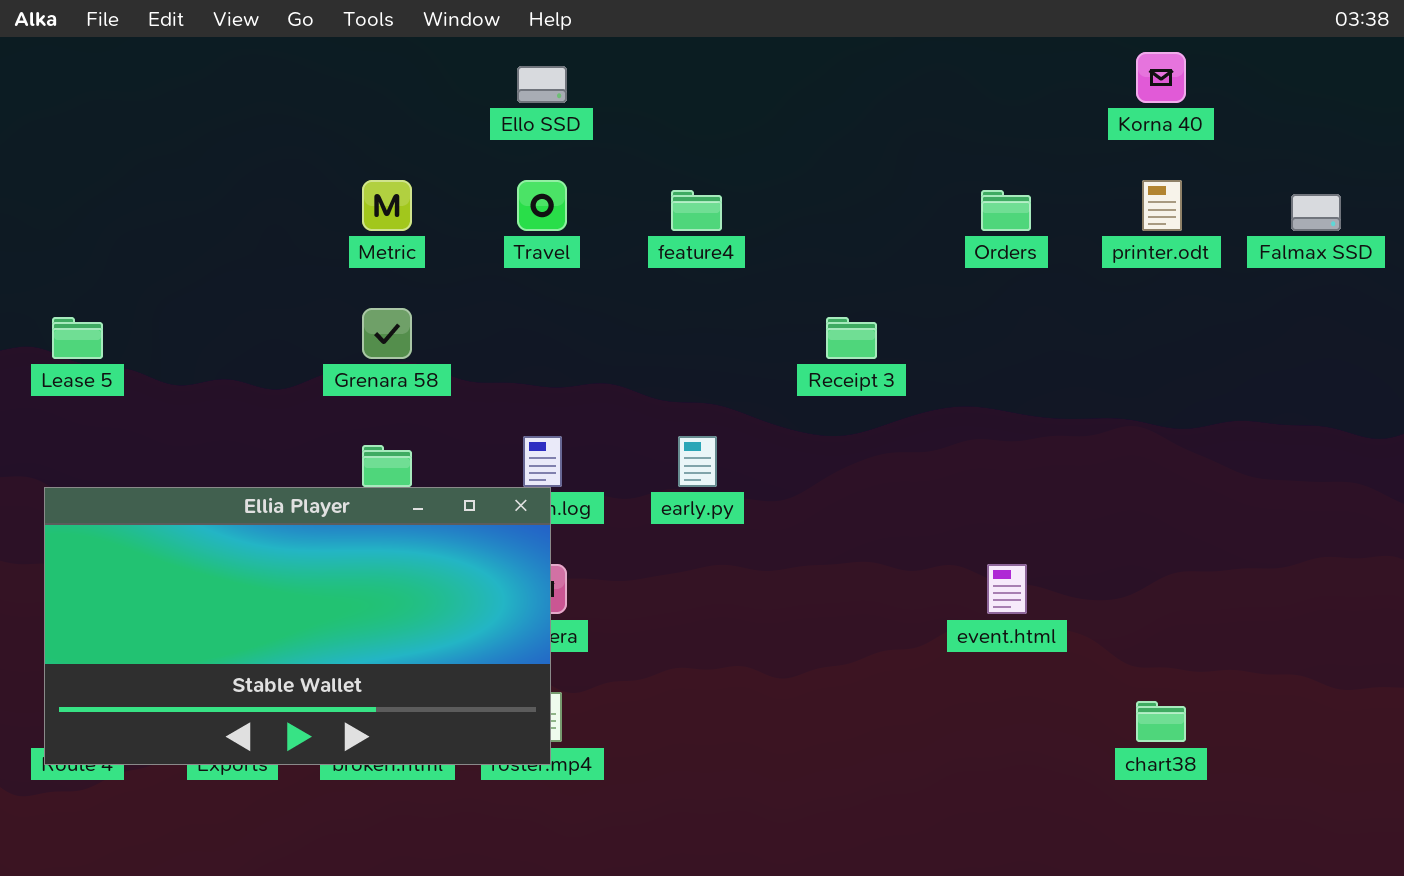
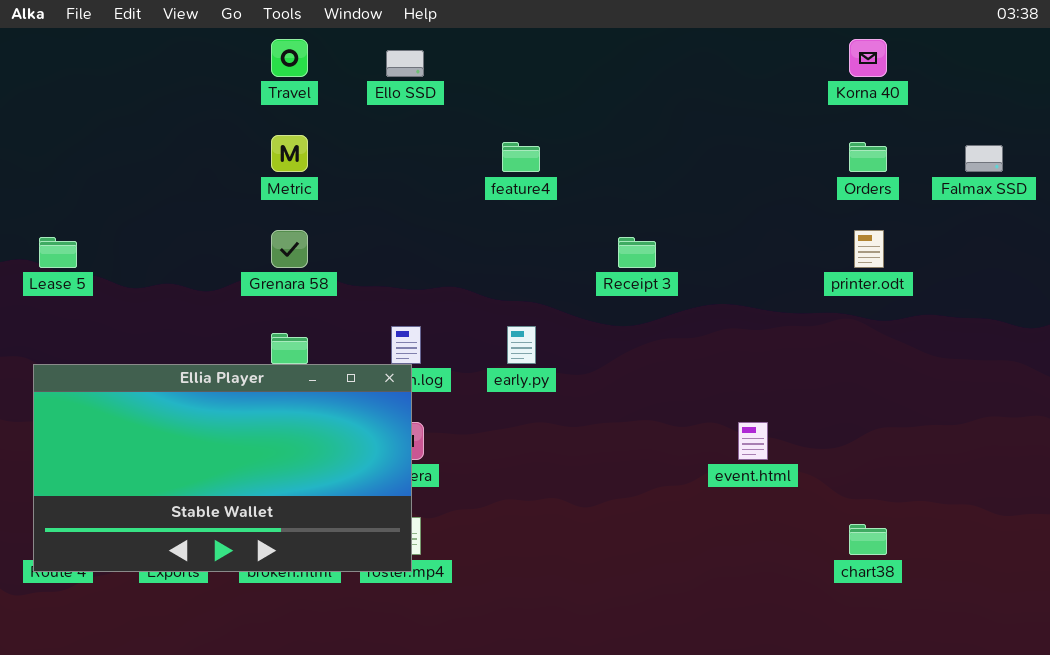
Travel: [517,180,567,231] -> [271,39,308,77], moved
printer.odt: [1142,180,1182,231] -> [854,230,884,268], moved
Orders: [981,190,1031,231] -> [849,142,887,172], moved

